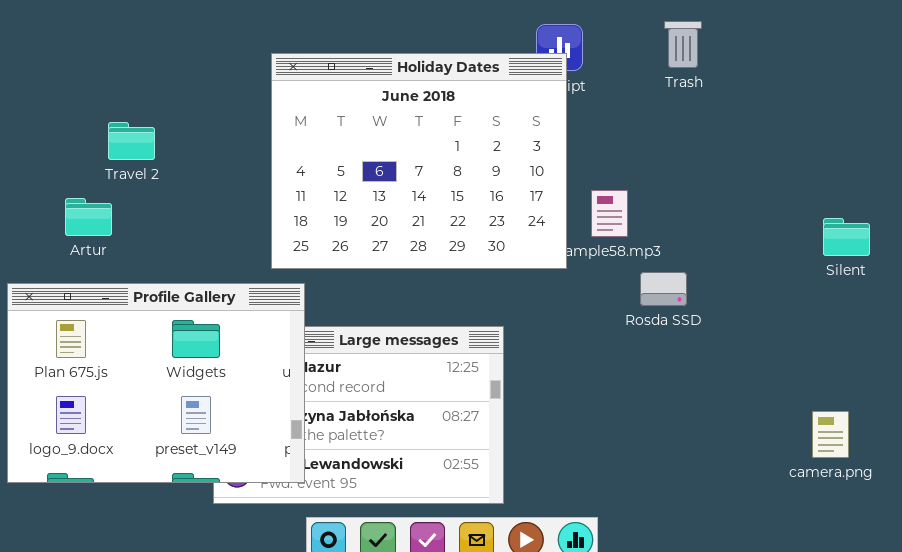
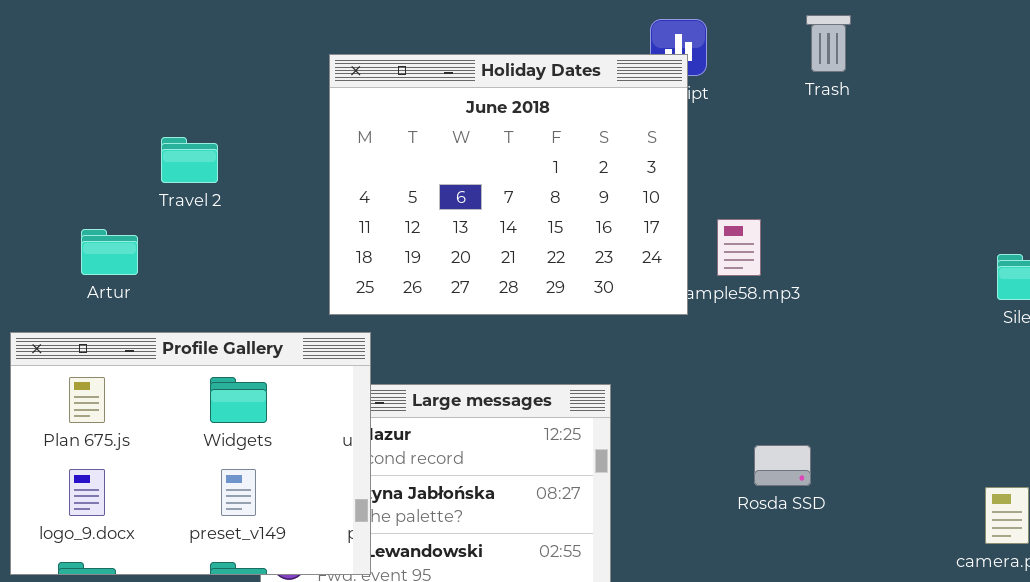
Travel 2: [108,122,155,160] -> [161,137,218,183], moved
Rosda SSD: [640,272,687,306] -> [754,445,811,486], moved

